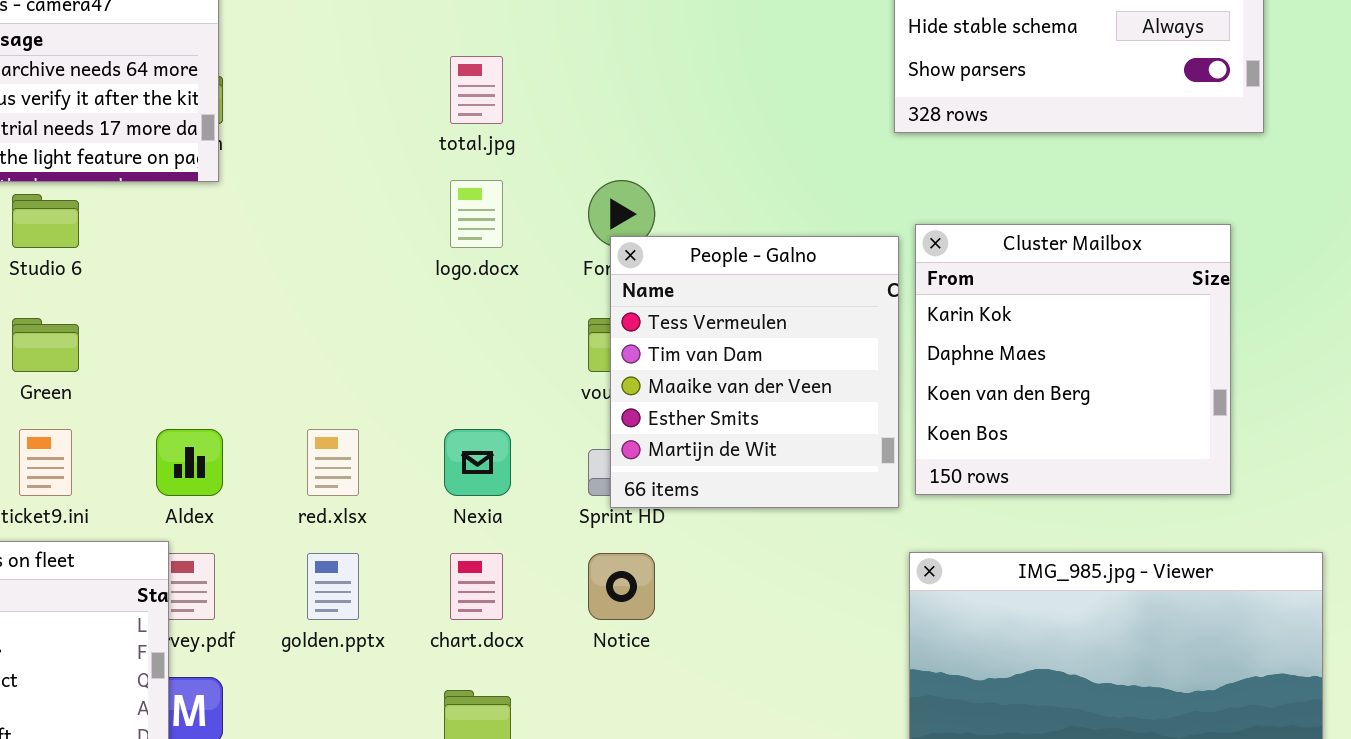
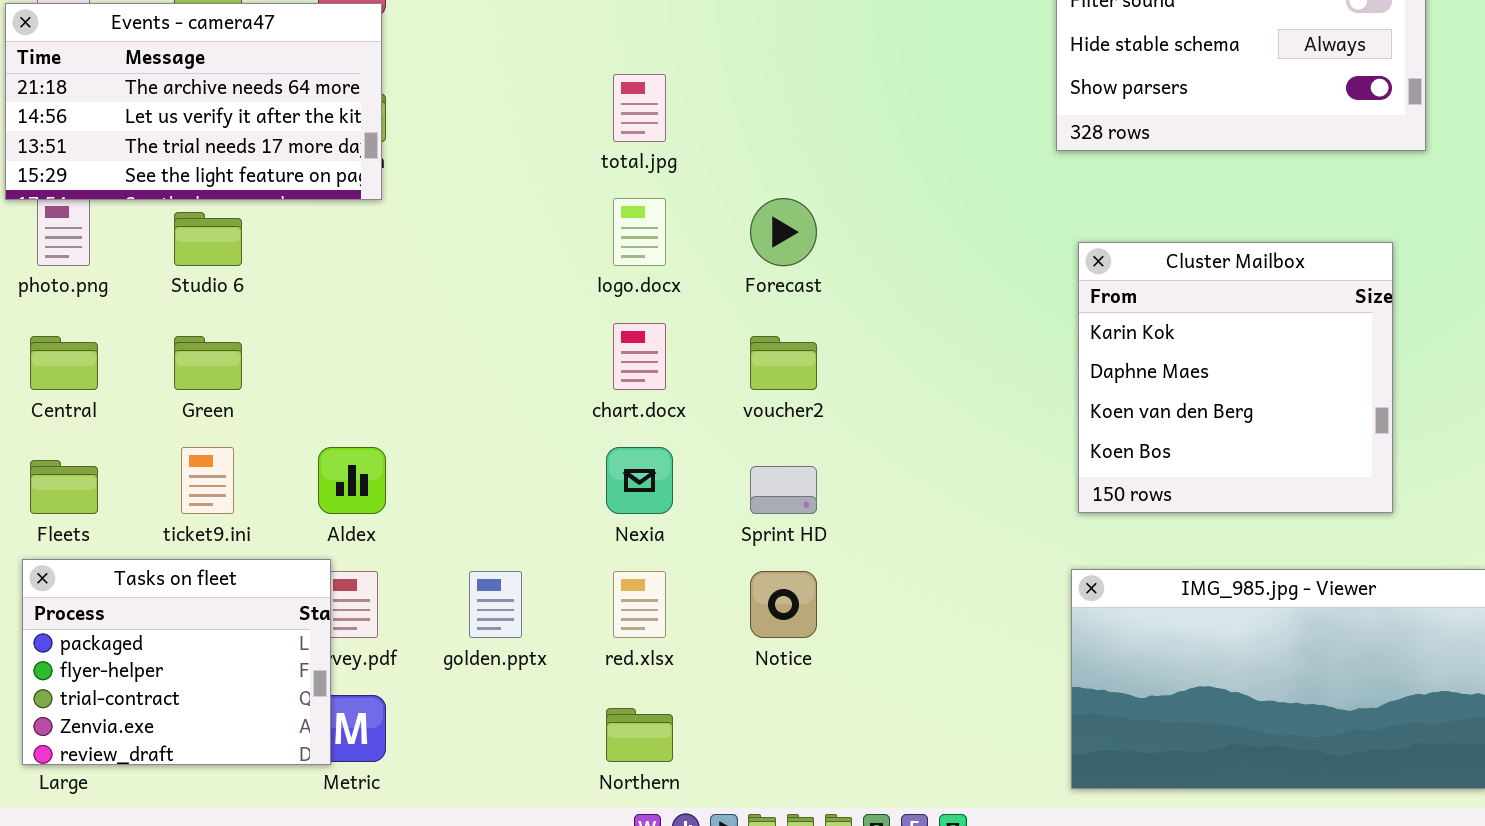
People - Galno: [610,236,899,508] -> none, closed
red.xlsx: [307,429,359,496] -> [613,571,666,638], moved
chart.docx: [450,553,503,620] -> [613,323,666,390], moved

